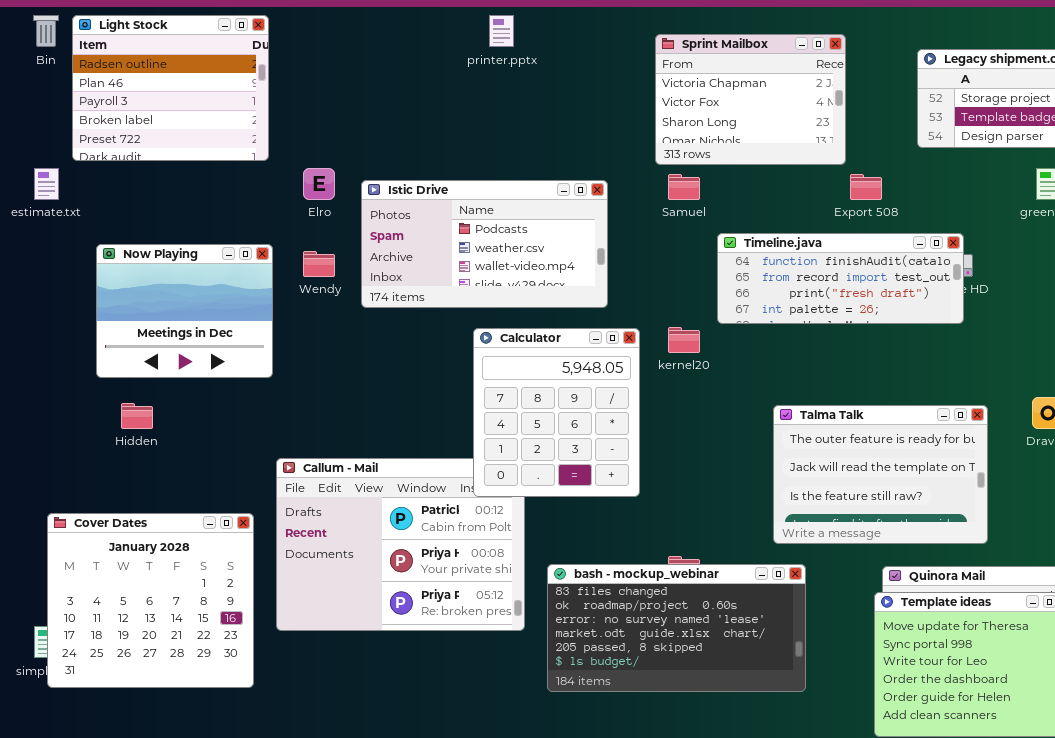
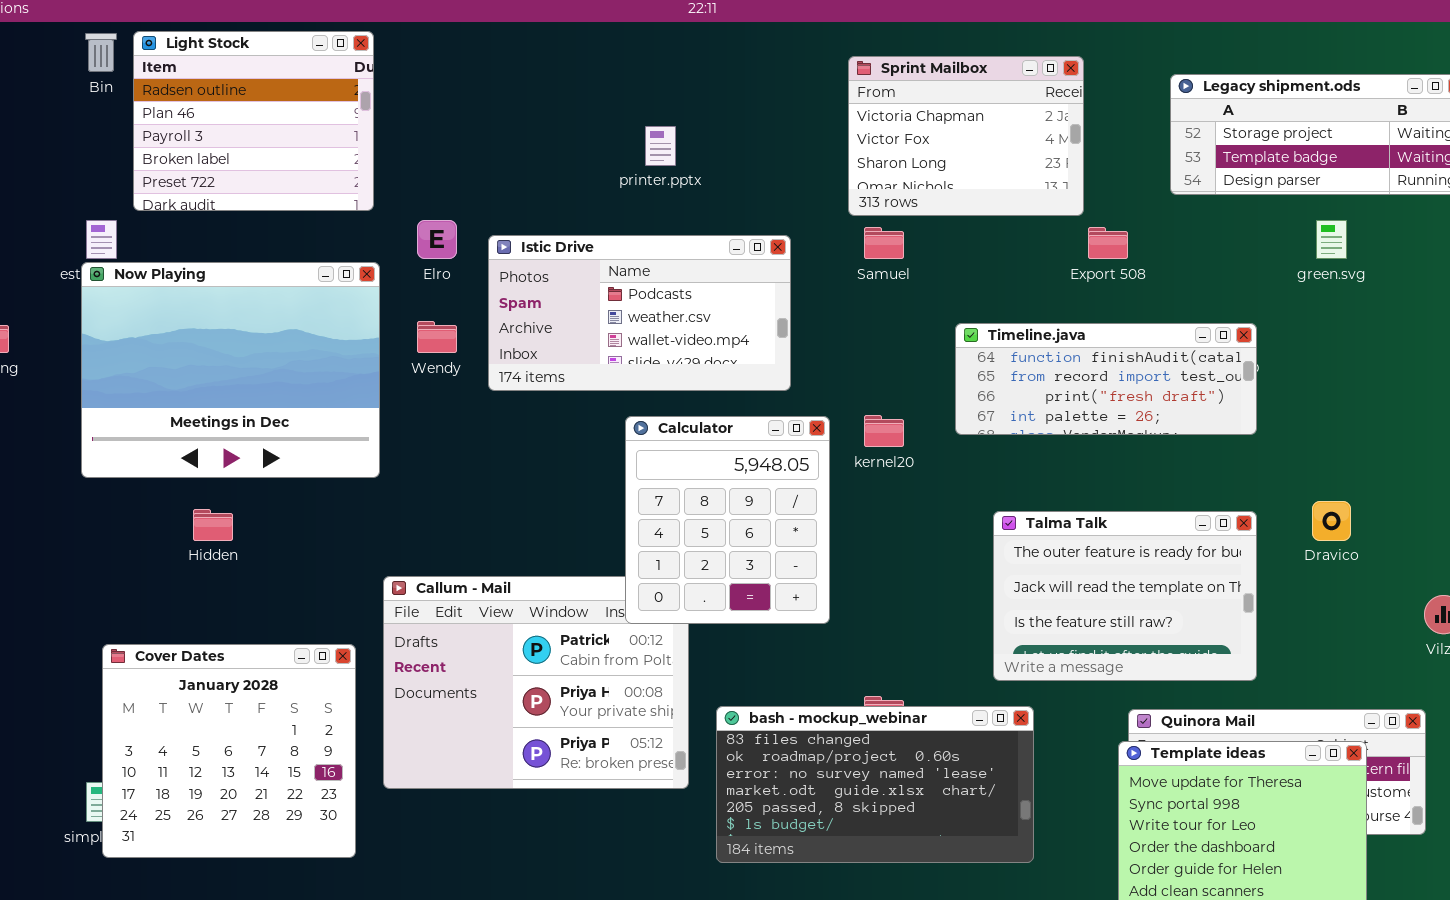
printer.pptx: [489,15,514,47] -> [645,126,676,166], moved
Timeline.java: [717,233,964,324] -> [955,323,1257,435], moved
Now Playing: [96,244,273,378] -> [81,262,380,478], resized

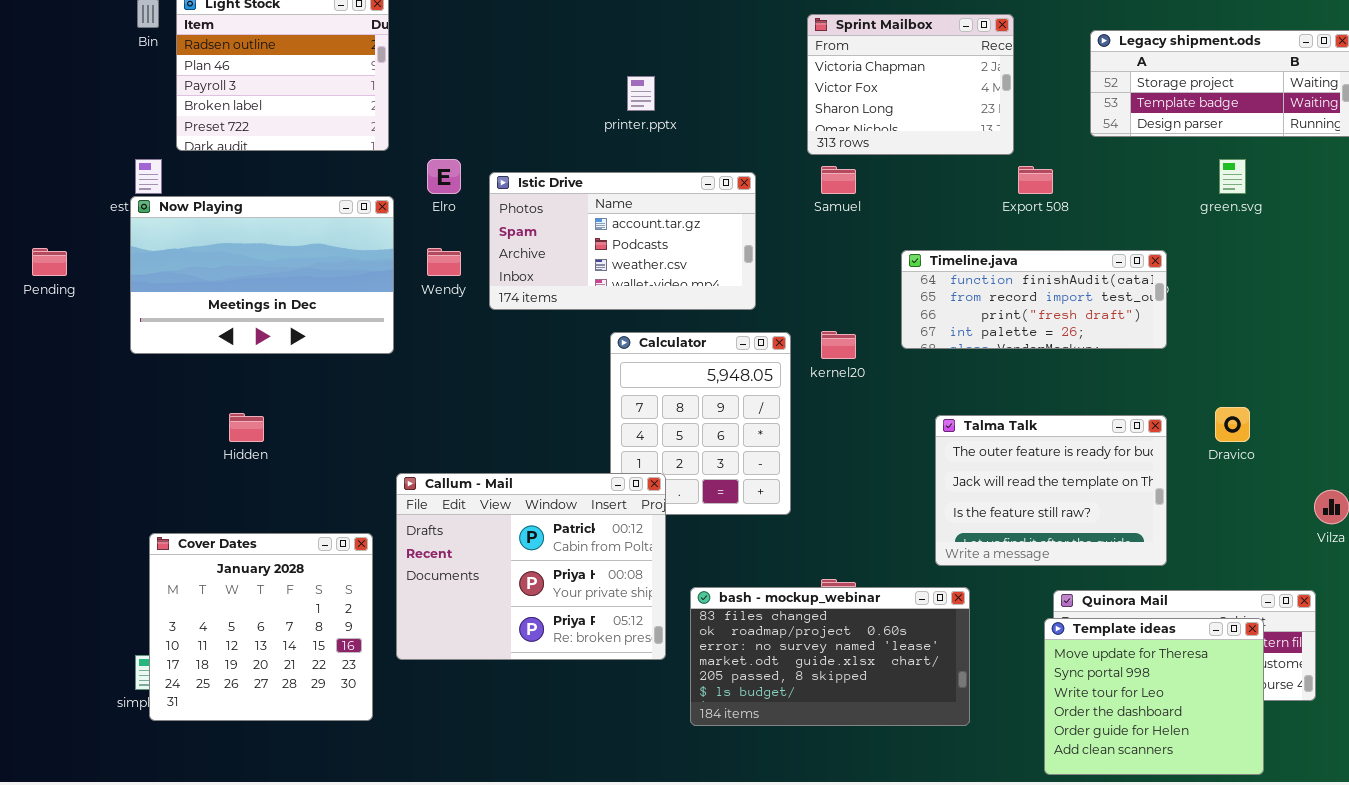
Istic Drive: [488,235,791,391] -> [489,172,756,310], scrolled up 1 row
Now Playing: [81,262,380,478] -> [130,196,394,354], resized
Callum - Mail: [383,576,689,789] -> [396,473,666,660], raised

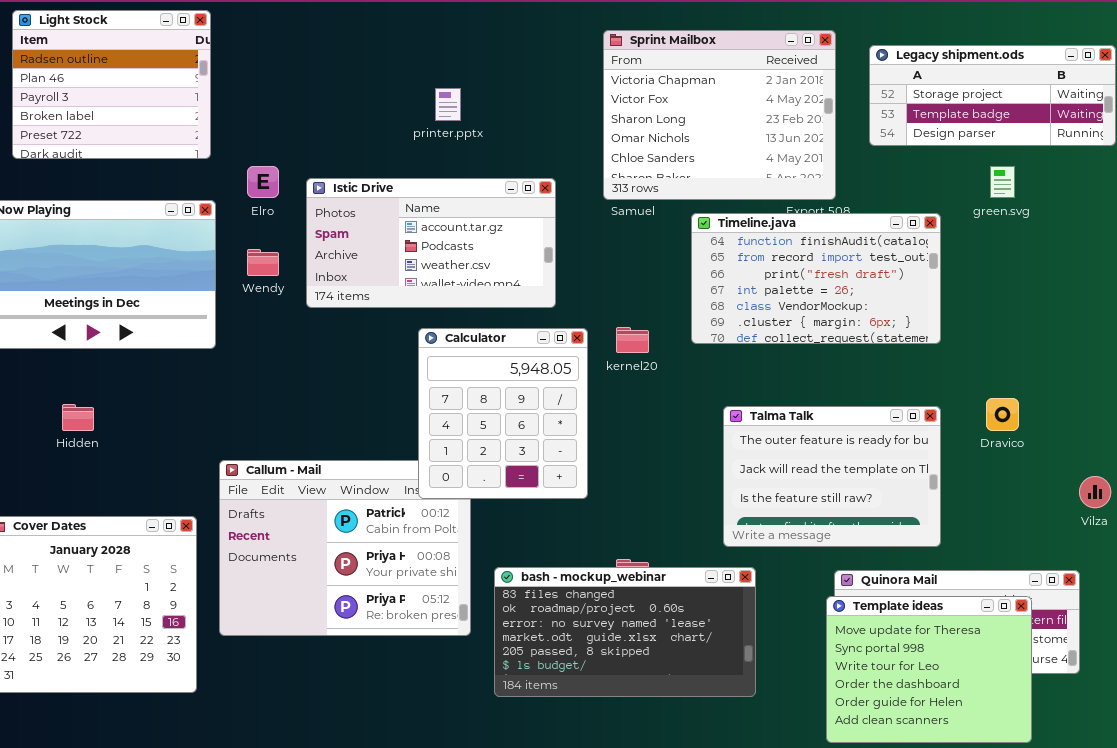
Sprint Mailbox: [807,14,1014,155] -> [603,30,836,200], resized
Timeline.java: [901,250,1167,349] -> [691,213,941,344], resized
Calculator: [610,332,791,515] -> [418,328,588,499], raised

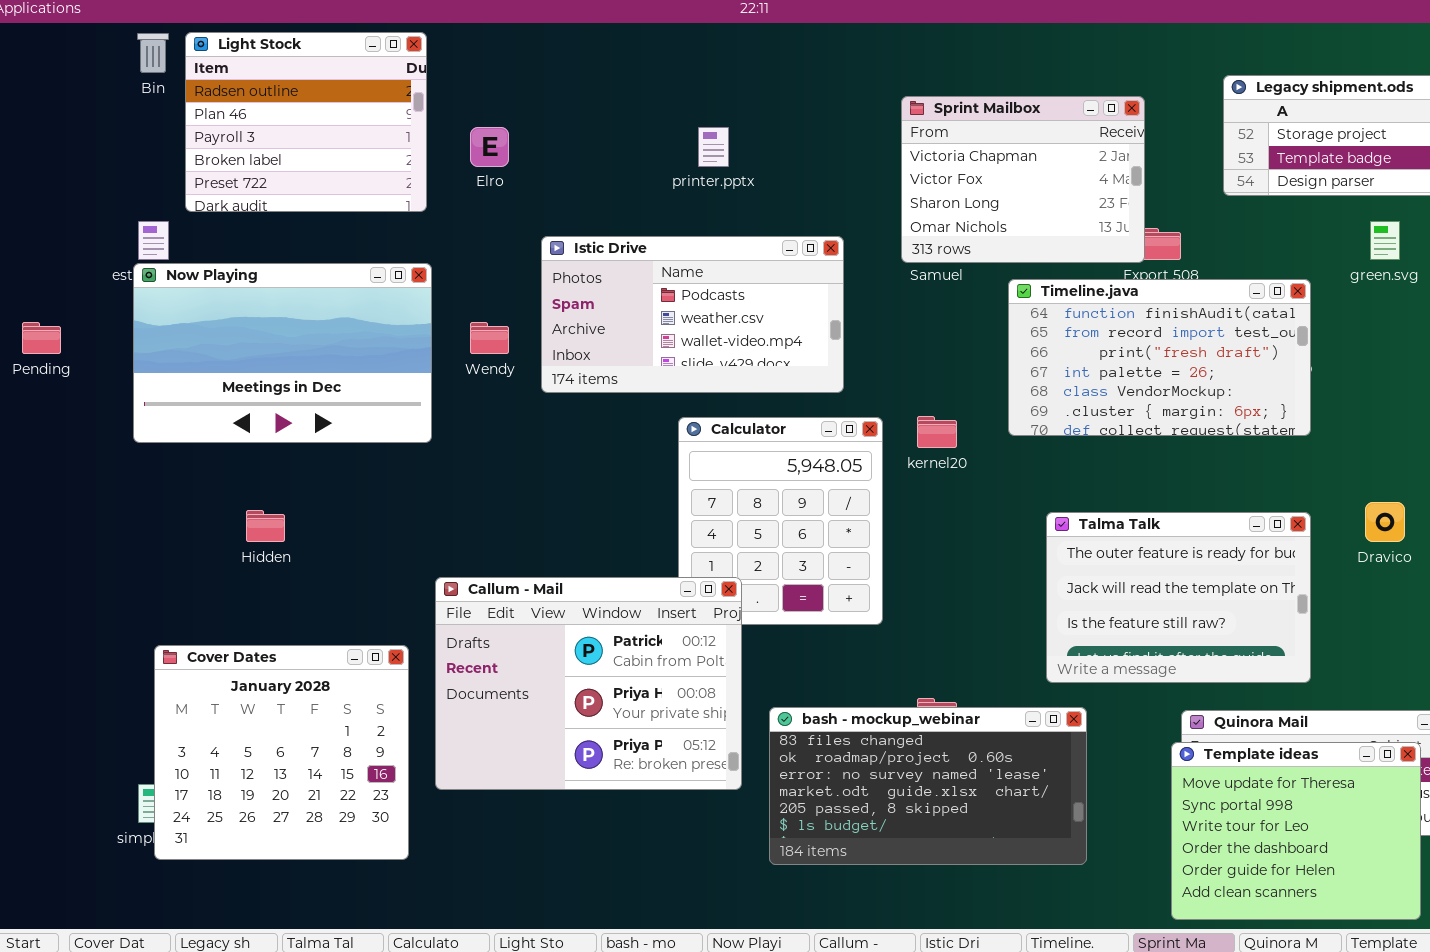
Sprint Mailbox: [603,30,836,200] -> [901,96,1145,263], resized
Elro: [247,166,279,198] -> [470,127,509,167], moved
Istic Drive: [306,178,556,308] -> [541,236,844,393], scrolled down 1 row
Callum - Mail: [219,460,471,636] -> [435,577,742,790], raised

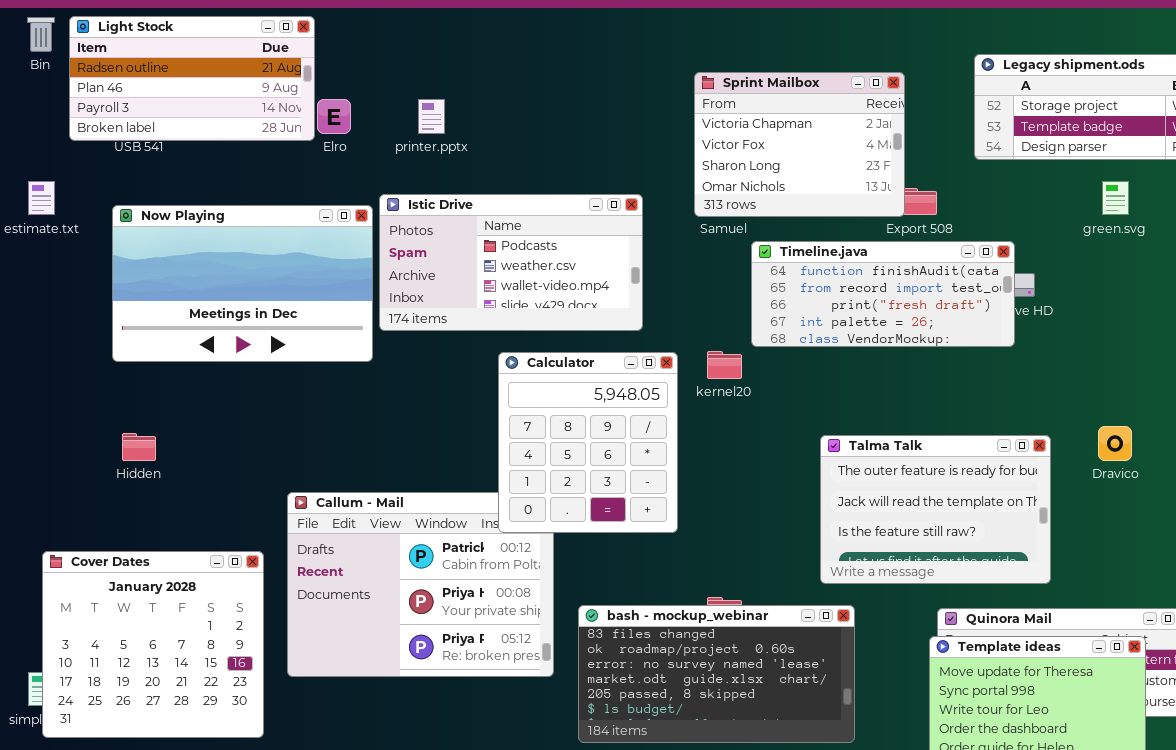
Light Stock: [185,32,427,212] -> [69,16,315,141], resized
printer.pptx: [698,127,729,167] -> [418,99,445,134], moved
Now Playing: [133,263,432,443] -> [112,205,373,362], moved
Timeline.java: [1008,279,1311,436] -> [751,241,1015,347], moved, resized
Calculator: [678,417,883,625] -> [498,352,678,533], raised

